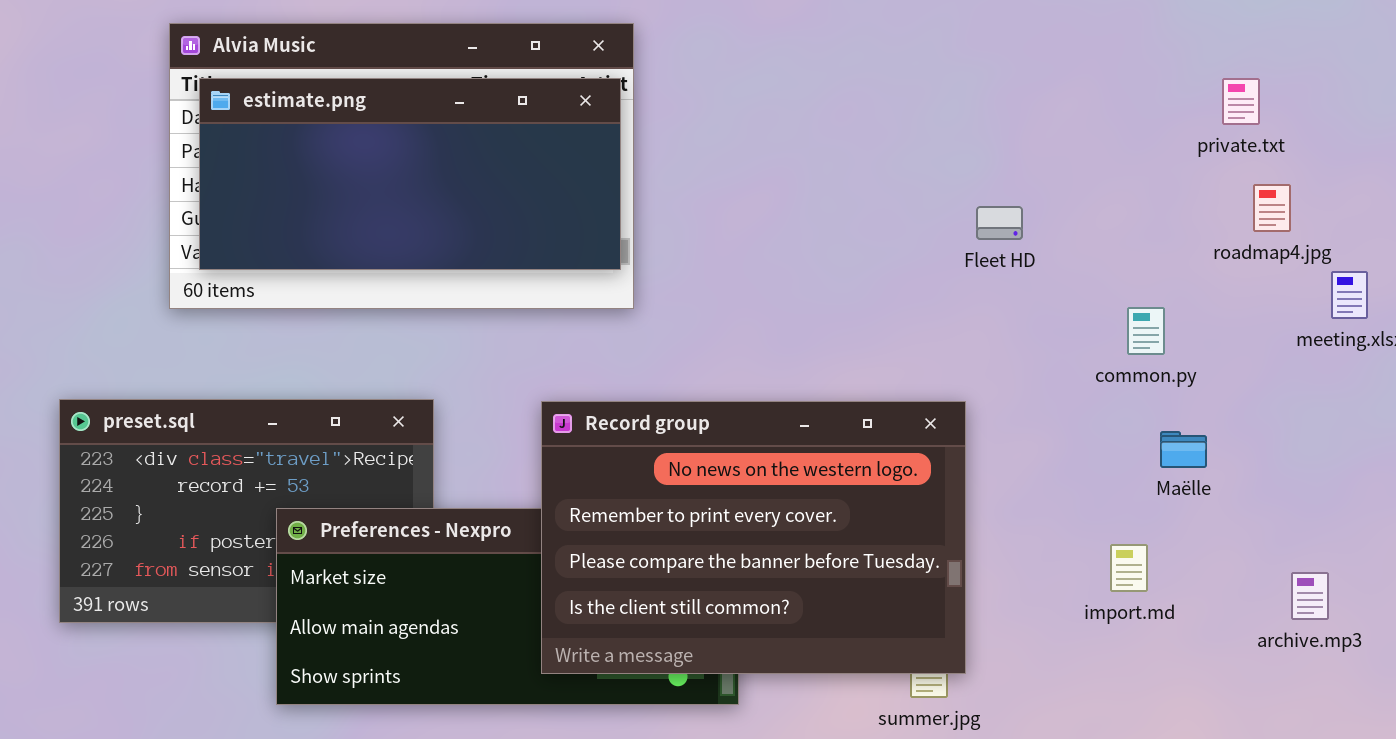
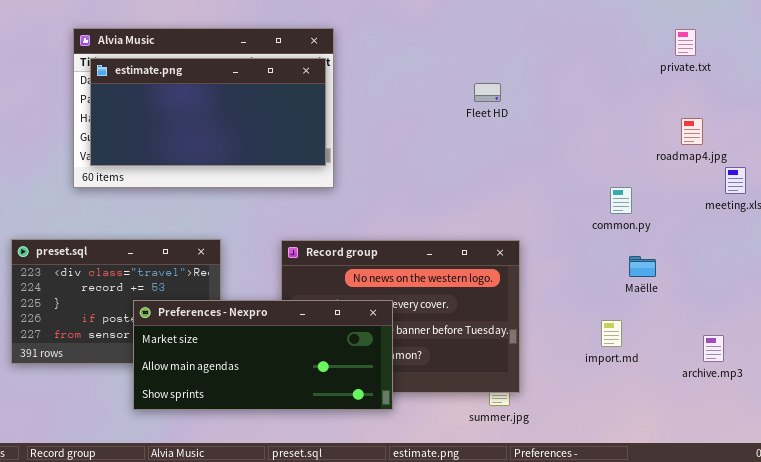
private.txt: [1222,78,1260,125] -> [675,29,696,56], moved
Fleet HD: [976,206,1023,240] -> [474,83,501,102], moved
Preferences - Nexpro: [276,508,739,705] -> [133,300,393,410], raised

